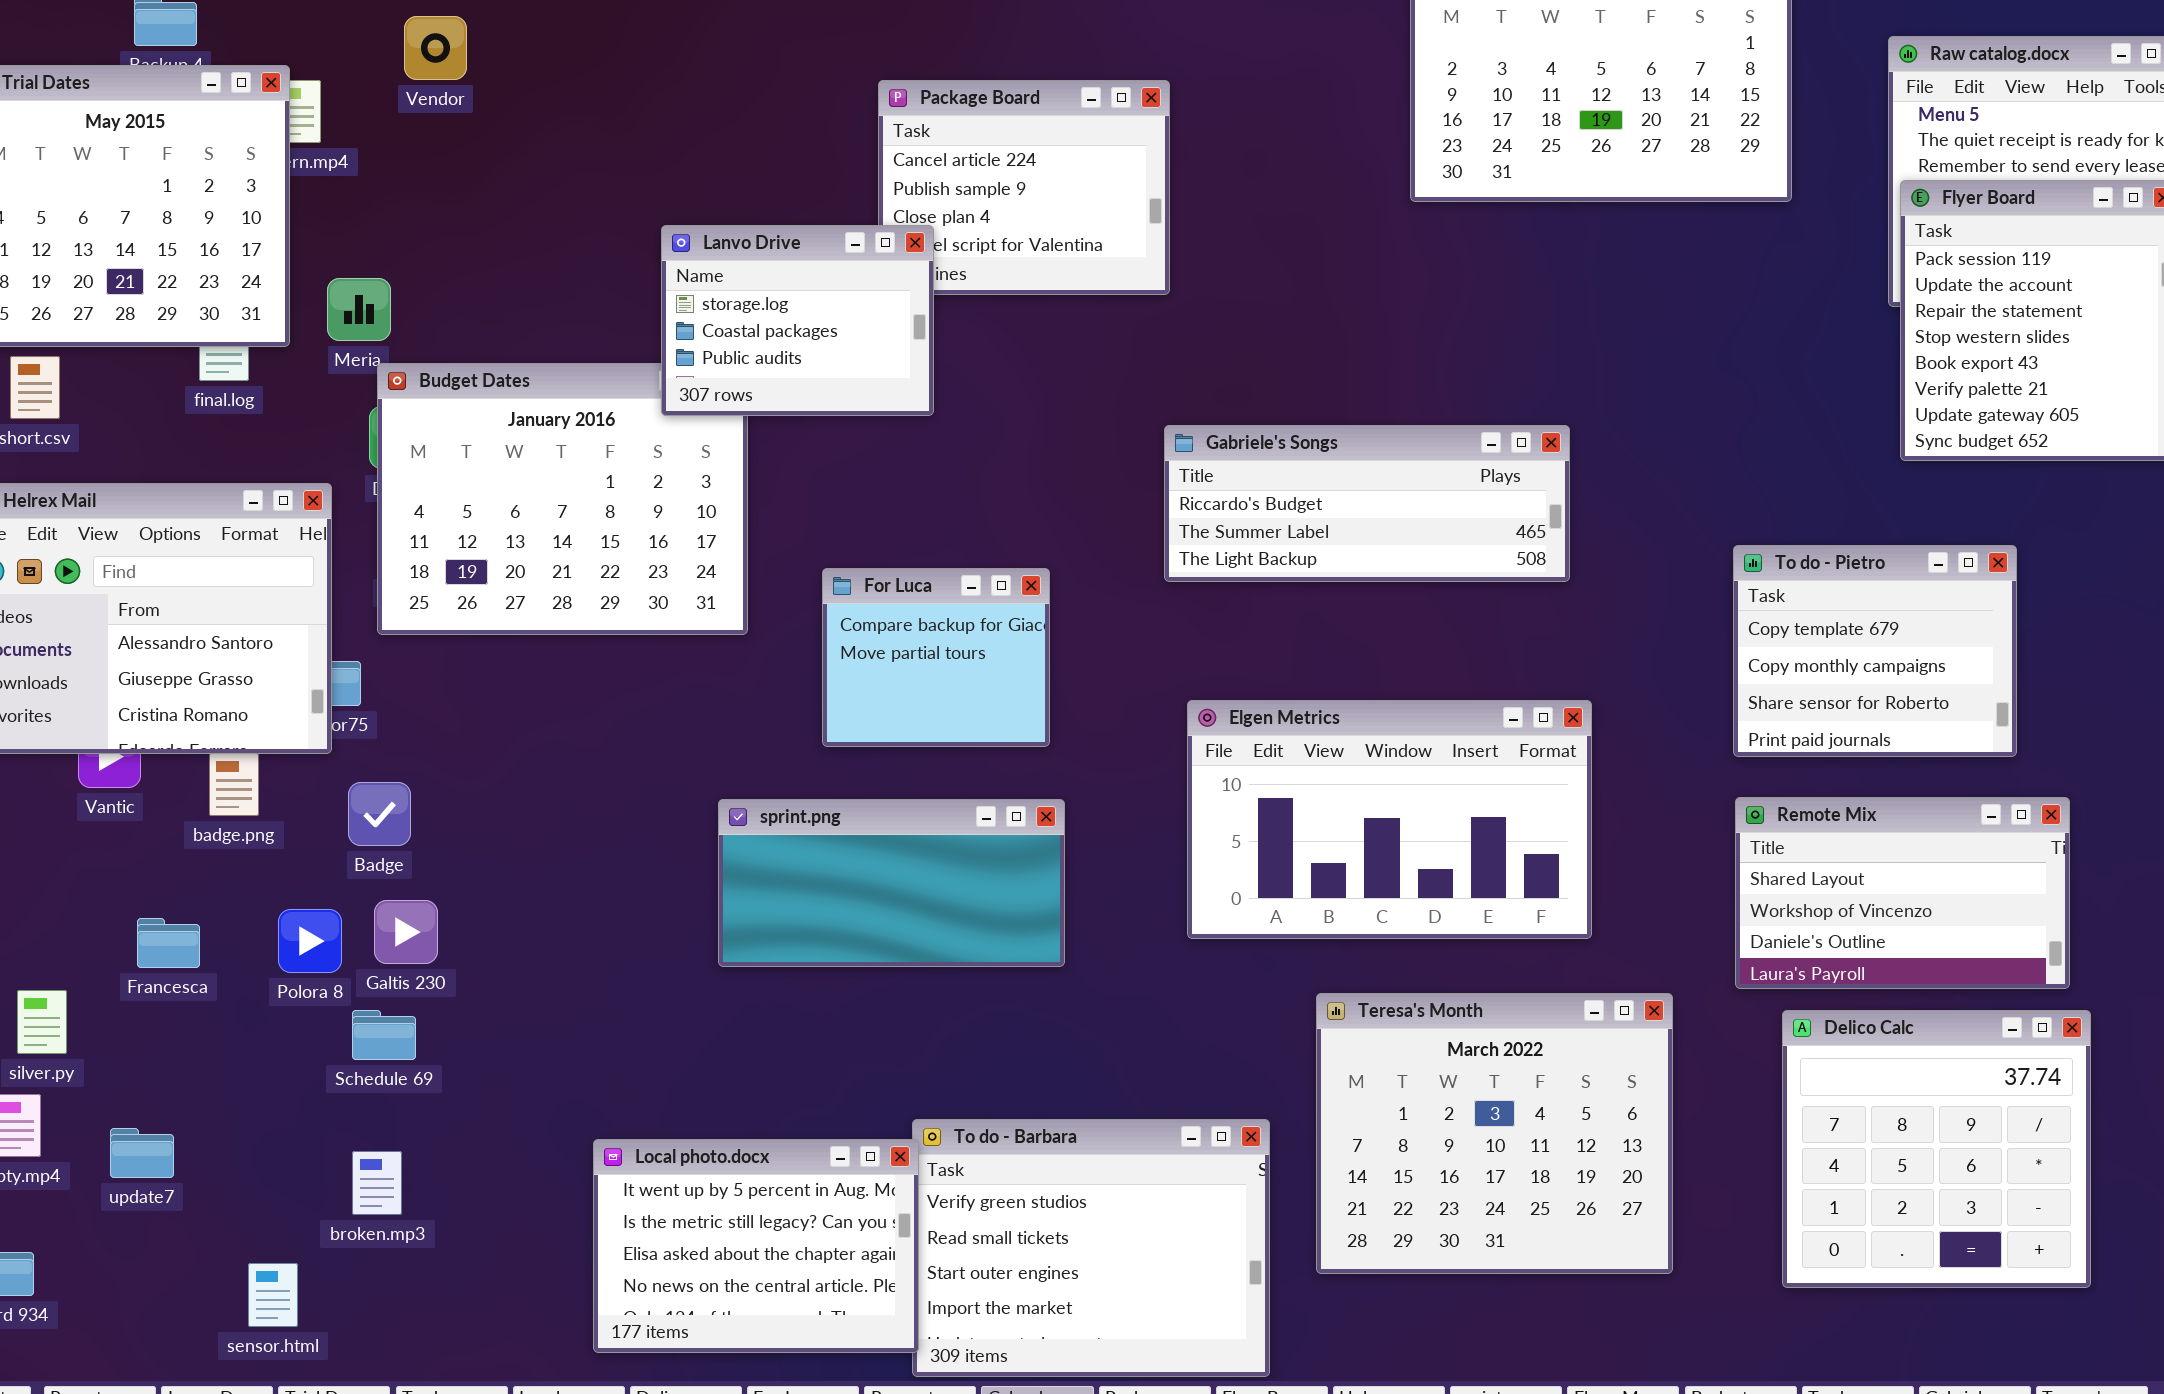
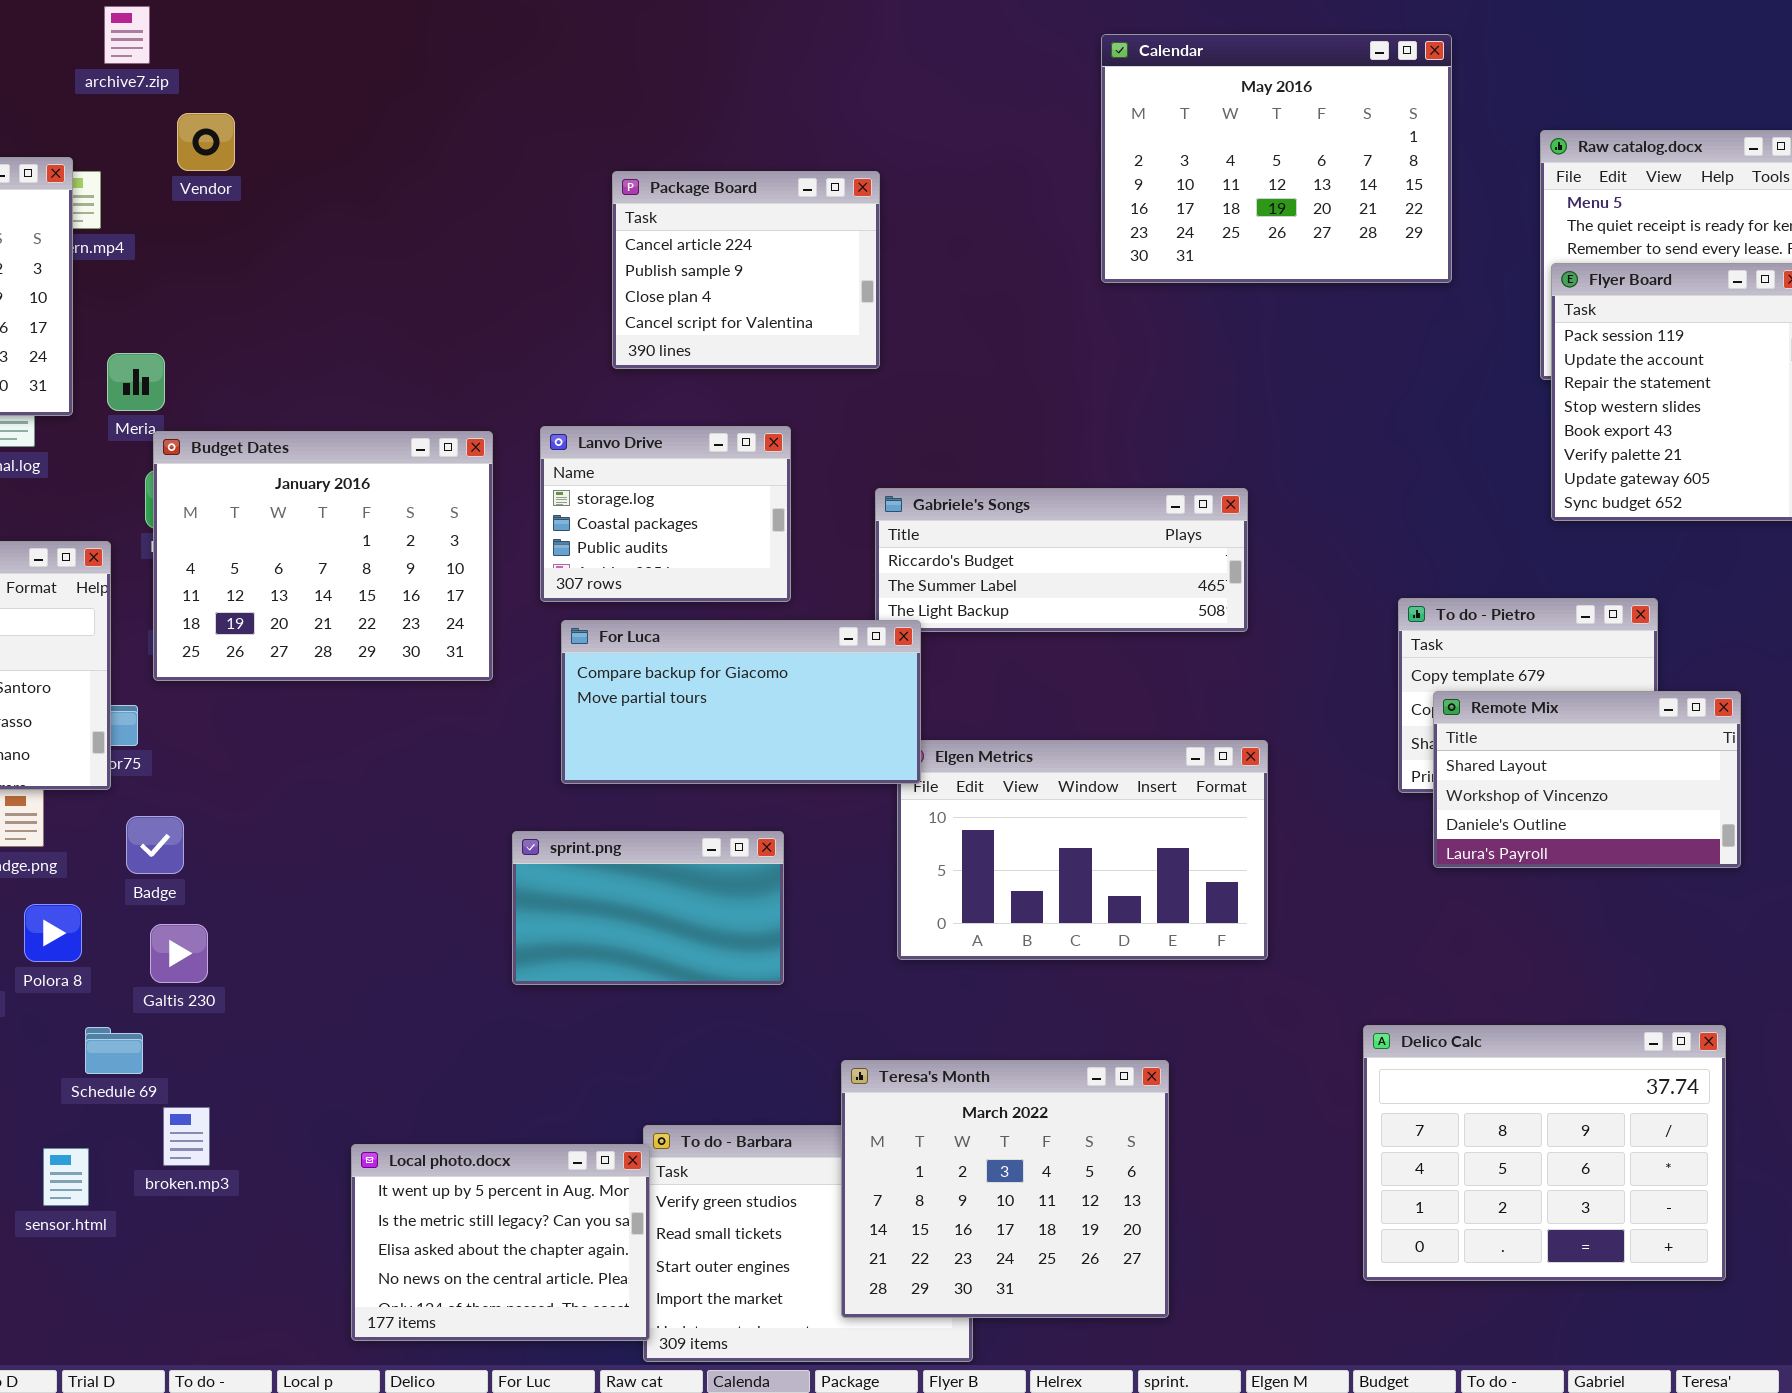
Lanvo Drive: [661,225,934,416] -> [540,426,791,602], moved
For Luca: [822,568,1050,747] -> [561,620,921,784], resized
Remote Mix: [1735,797,2070,989] -> [1433,691,1741,868], moved
sprint.png: [718,799,1065,967] -> [512,831,784,985], resized
Polora 8: [278,909,342,973] -> [24,904,82,962], moved
Teresa's Month: [1316,993,1673,1274] -> [841,1060,1169,1318], moved
Schedule 69: [352,1010,416,1060] -> [85,1027,143,1074], moved
Delico Calc: [1782,1010,2091,1288] -> [1363,1025,1726,1281], resized
broken.mp3: [352,1151,402,1215] -> [163,1107,210,1166], moved
sensor.html: [248,1263,298,1327] -> [43,1148,89,1206], moved

